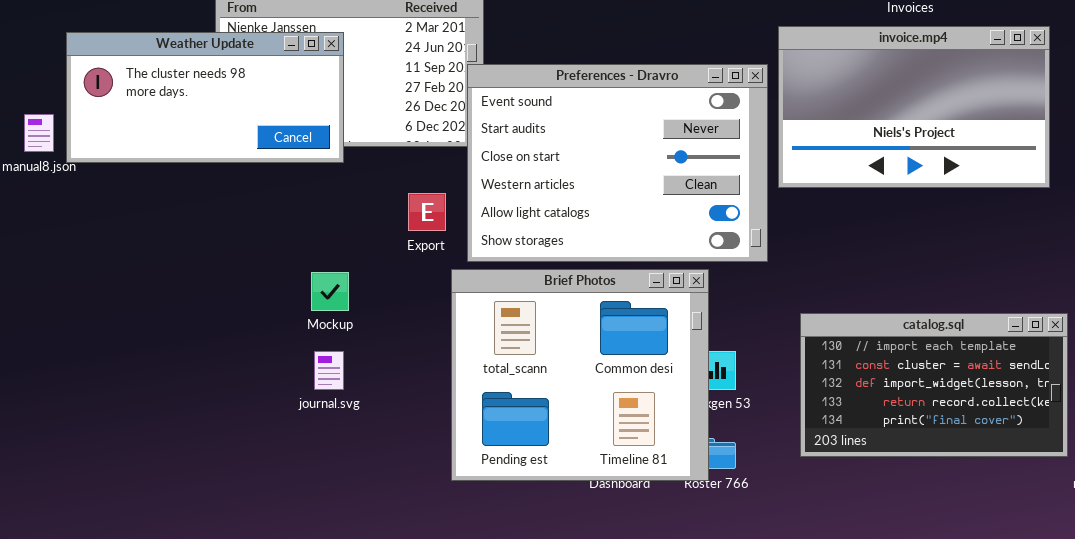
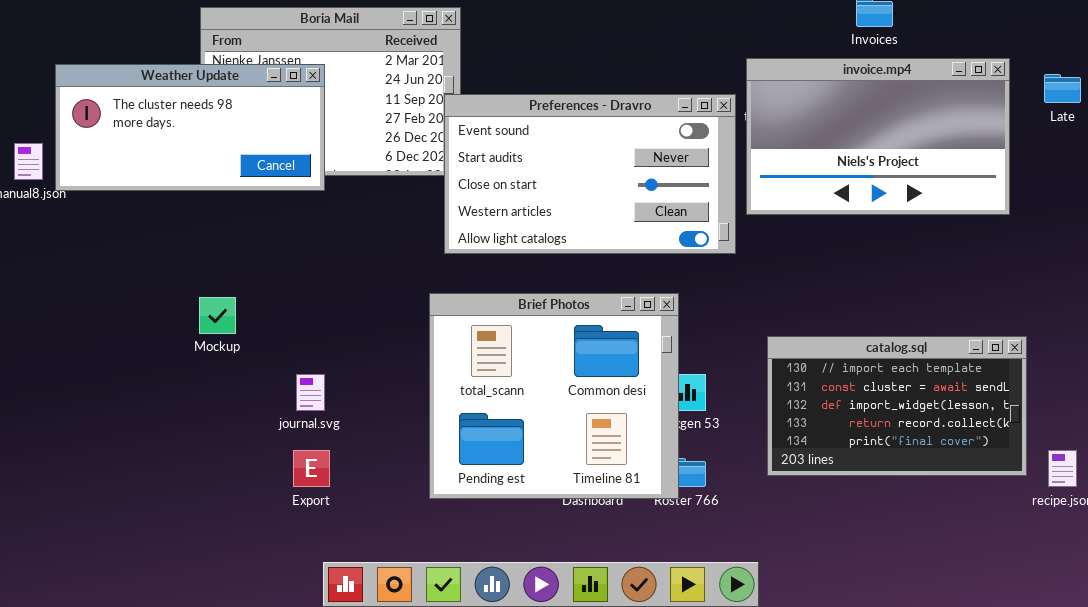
Preferences - Dravro: [467,64,768,262] -> [444,94,736,254], resized
Export: [408,193,446,231] -> [293,450,330,487], moved
Mockup: [311,272,349,311] -> [199,297,236,334], moved

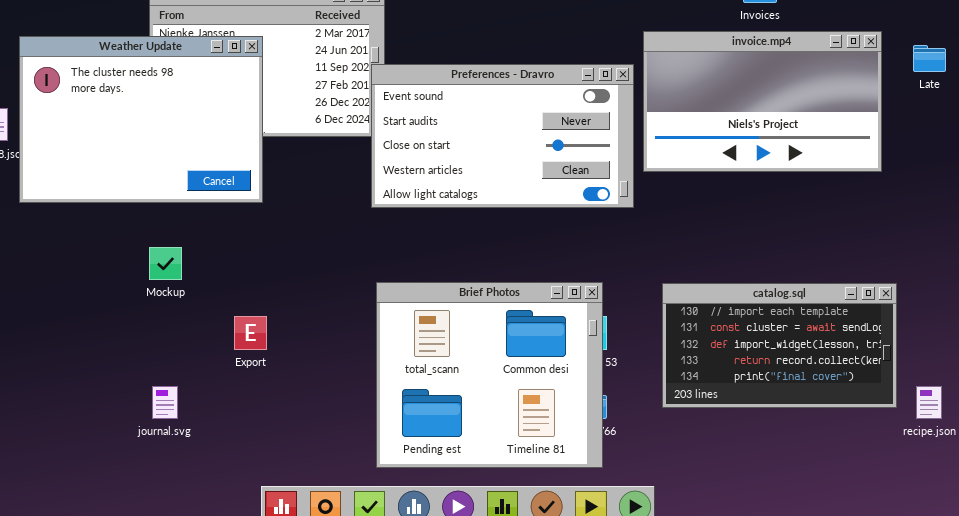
Weather Update: [55,64,325,191] -> [19,36,263,203], resized
Brief Photos: [429,293,679,499] -> [376,282,603,468], moved
journal.svg: [296,374,325,411] -> [152,386,178,419], moved
Export: [293,450,330,487] -> [234,316,267,350], moved

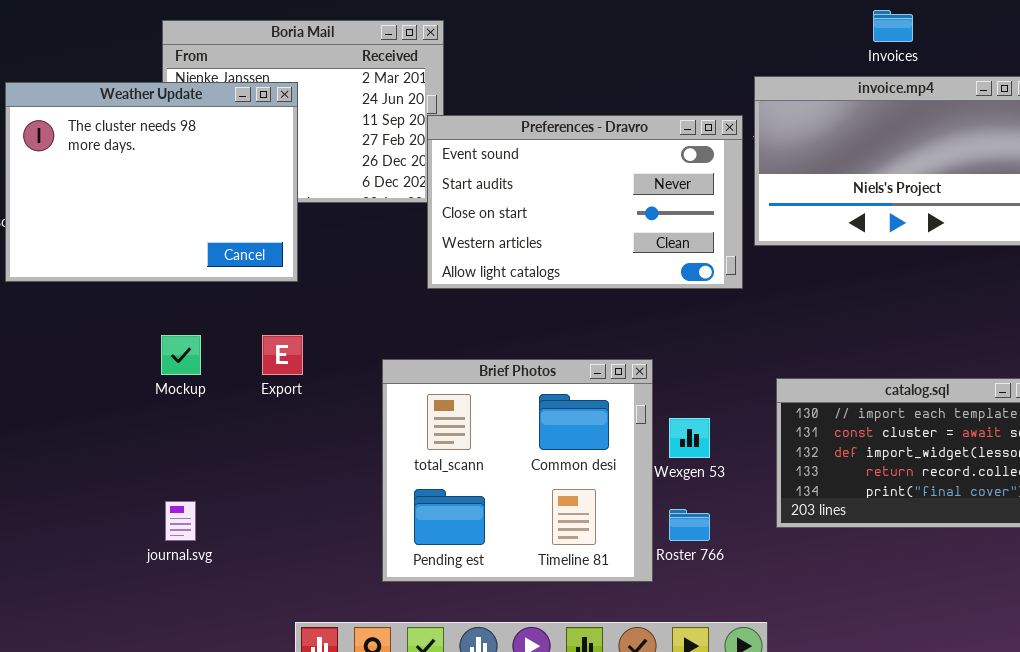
Brief Photos: [376,282,603,468] -> [382,359,653,582], moved
Export: [234,316,267,350] -> [262,335,303,375], moved

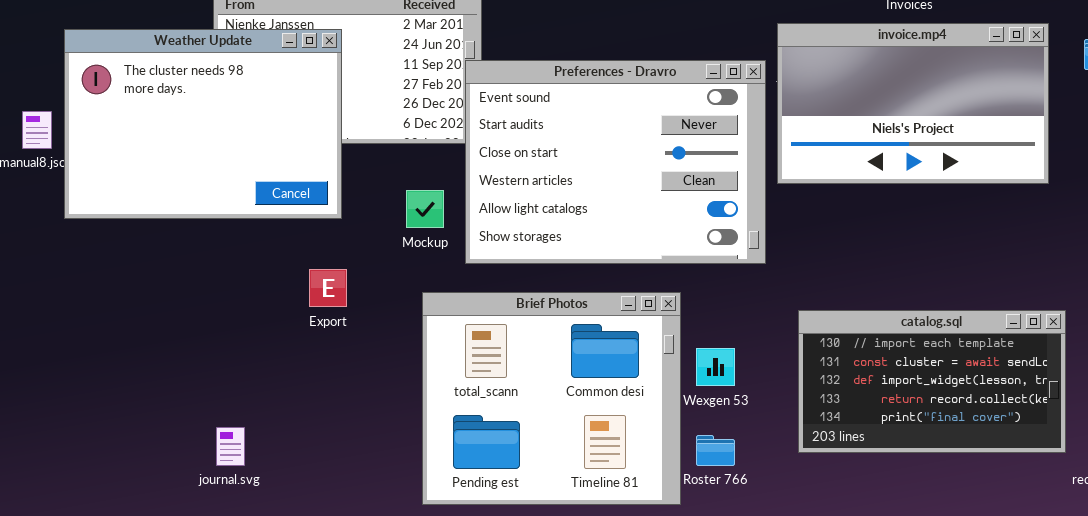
Preferences - Dravro: [427,115,743,289] -> [465,60,766,264], resized
Mockup: [161,335,201,375] -> [406,190,444,228], moved

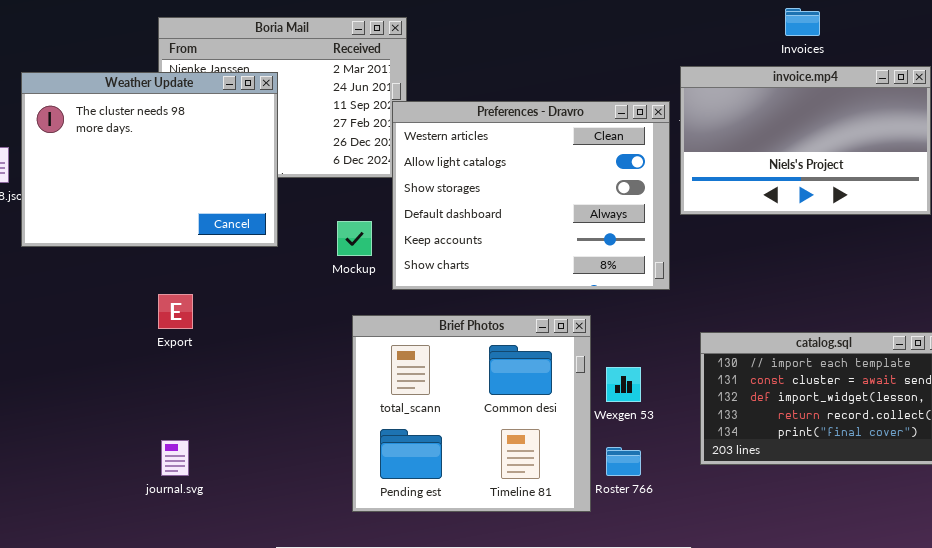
Preferences - Dravro: [465,60,766,264] -> [392,101,670,290], scrolled down 3 rows
Export: [309,269,347,307] -> [158,294,193,329], moved

